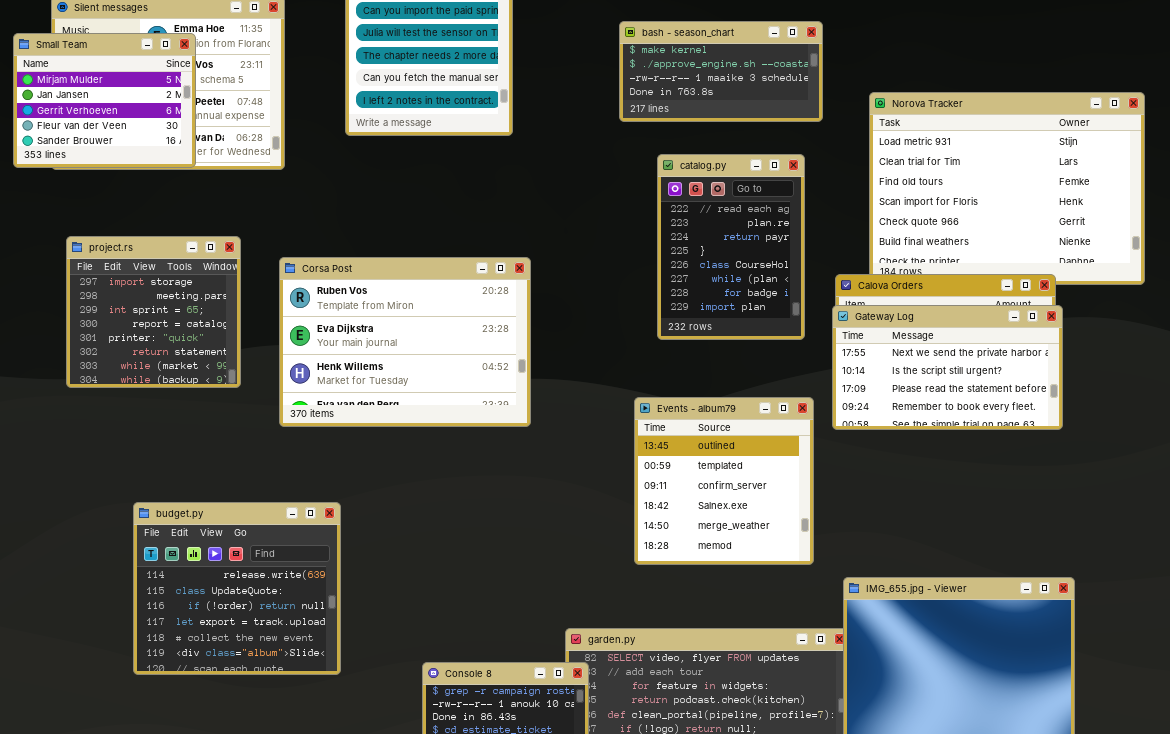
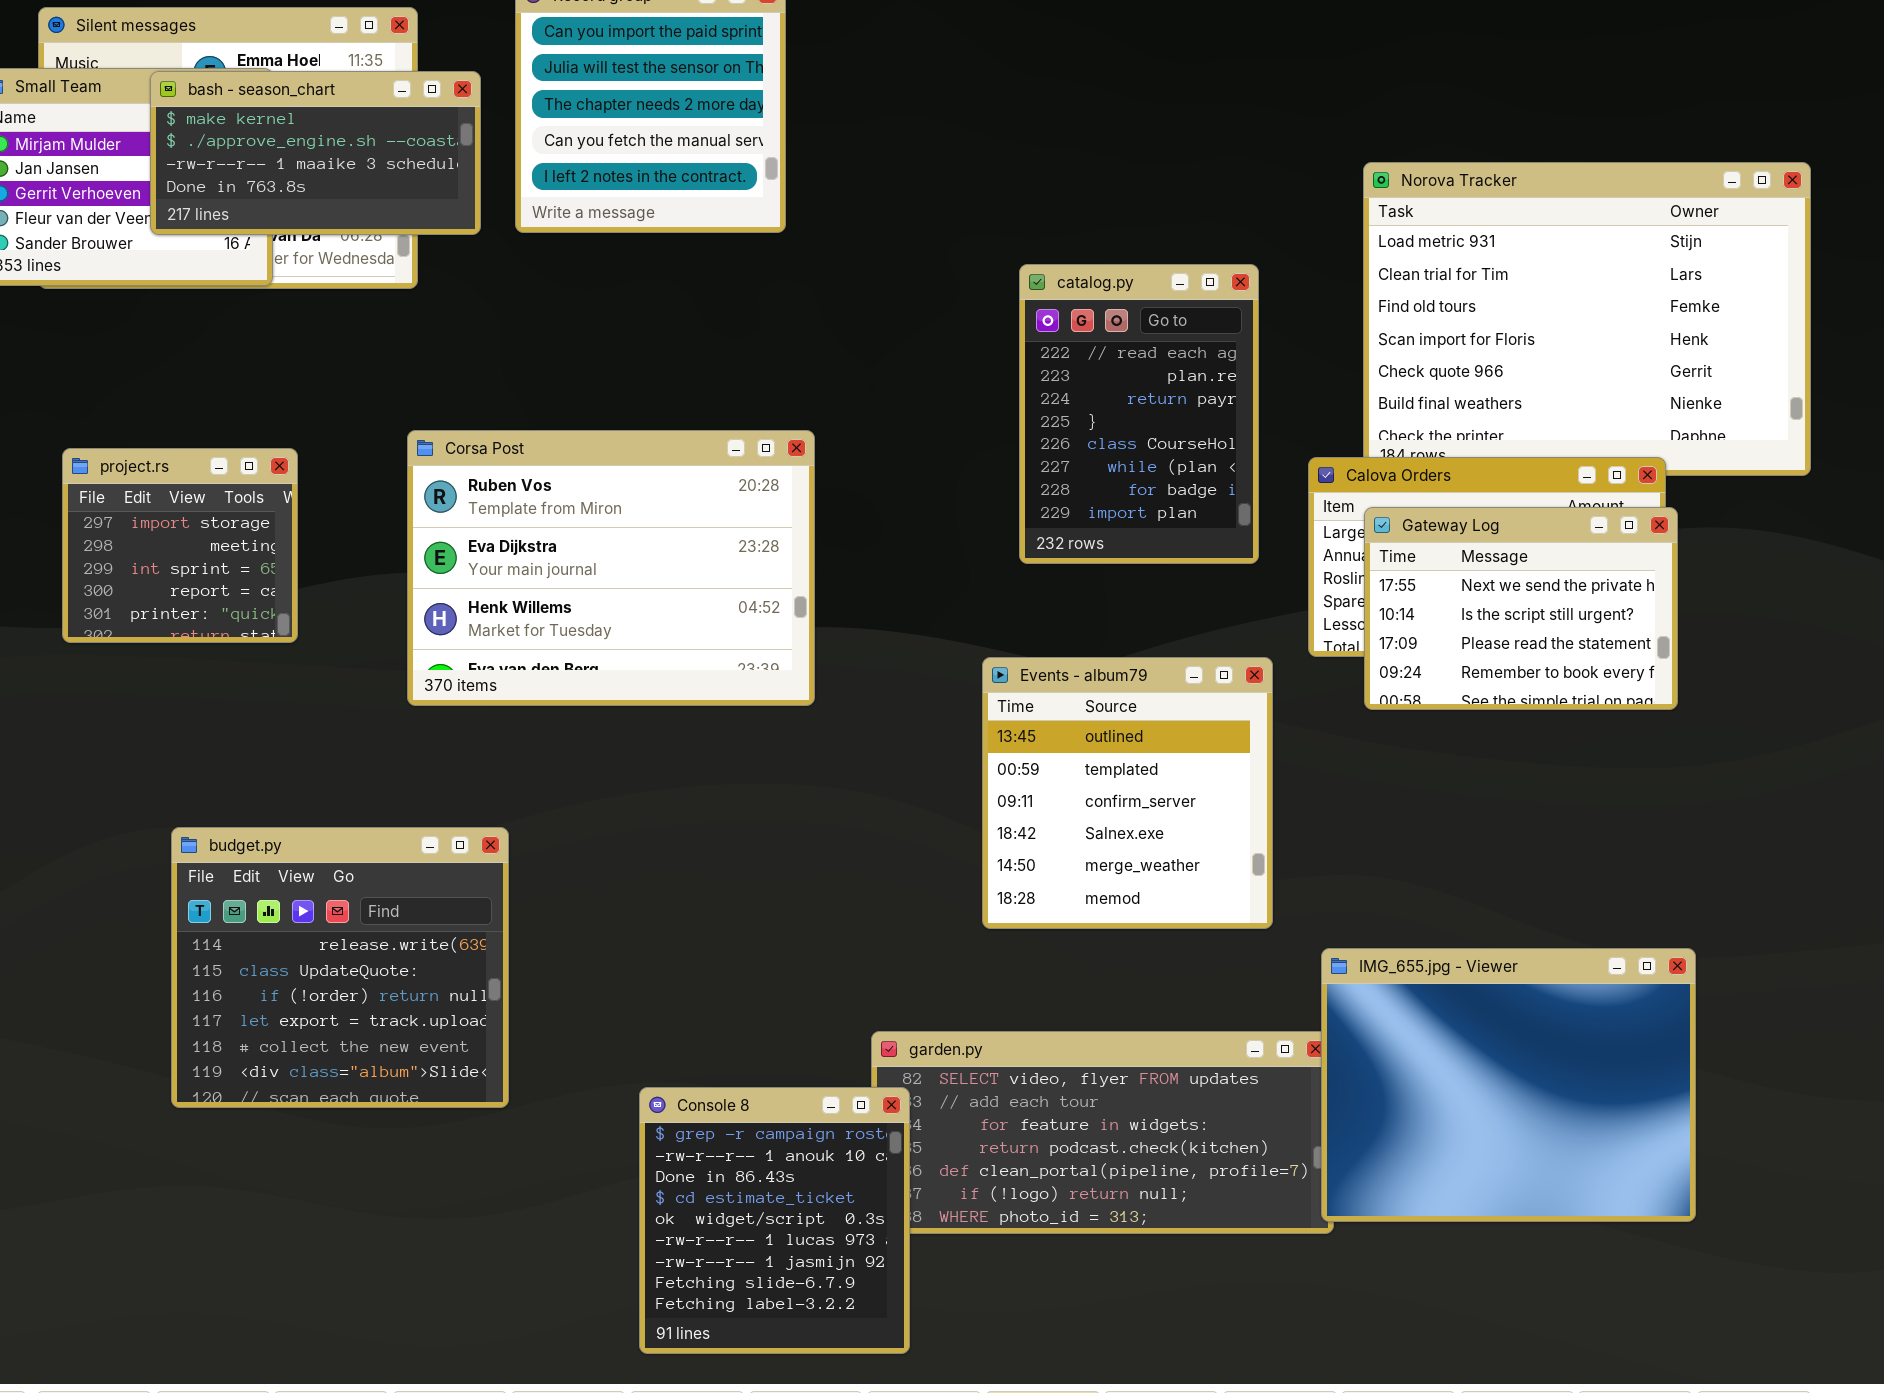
bash - season_chart: [619,21,823,122] -> [150,71,481,235], moved
project.rs: [66,236,241,388] -> [62,448,298,643], resized
Gateway Log: [832,305,1063,430] -> [1364,507,1678,710], resized

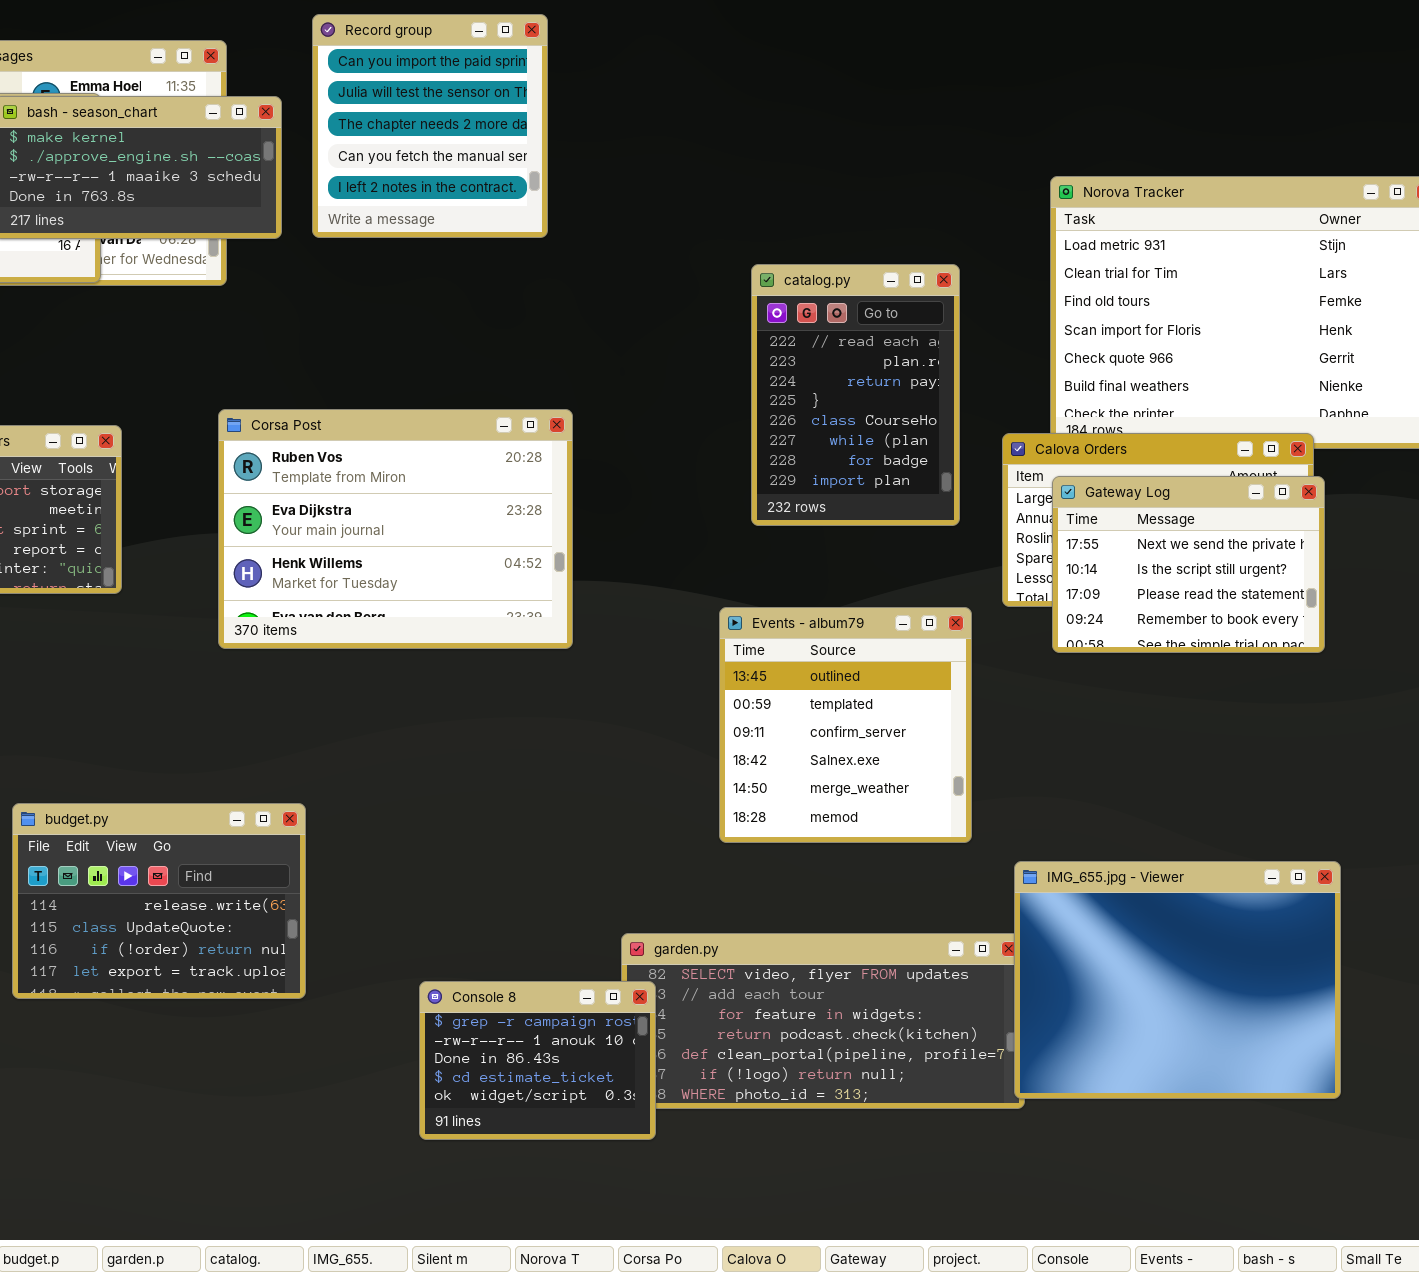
budget.py: [171,827,509,1108] -> [12,803,306,999], resized
Console 8: [639,1087,910,1354] -> [419,981,656,1140], resized

